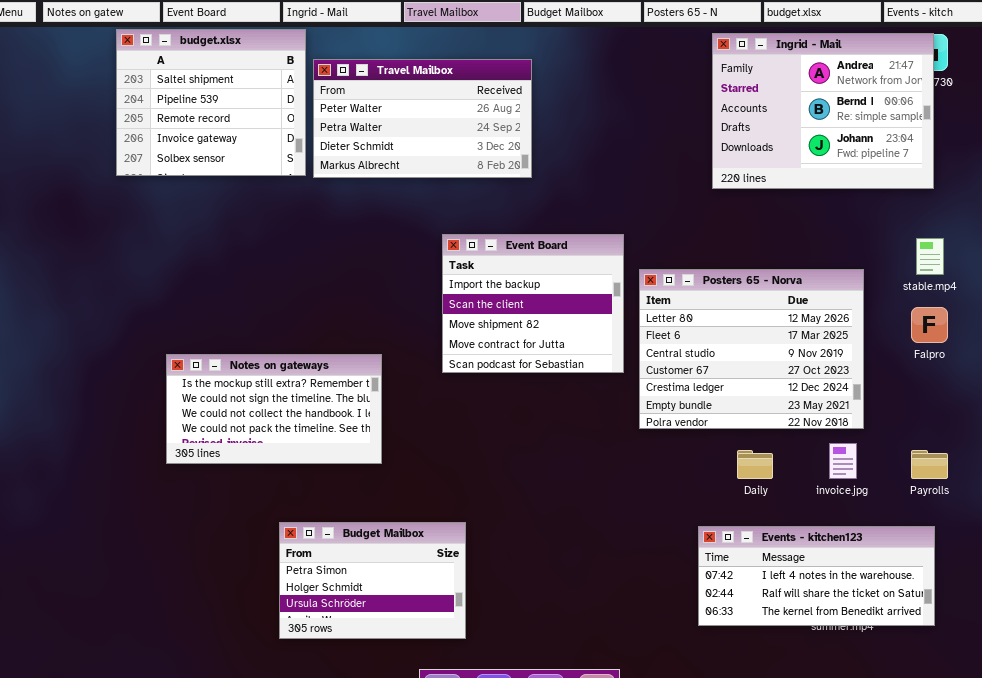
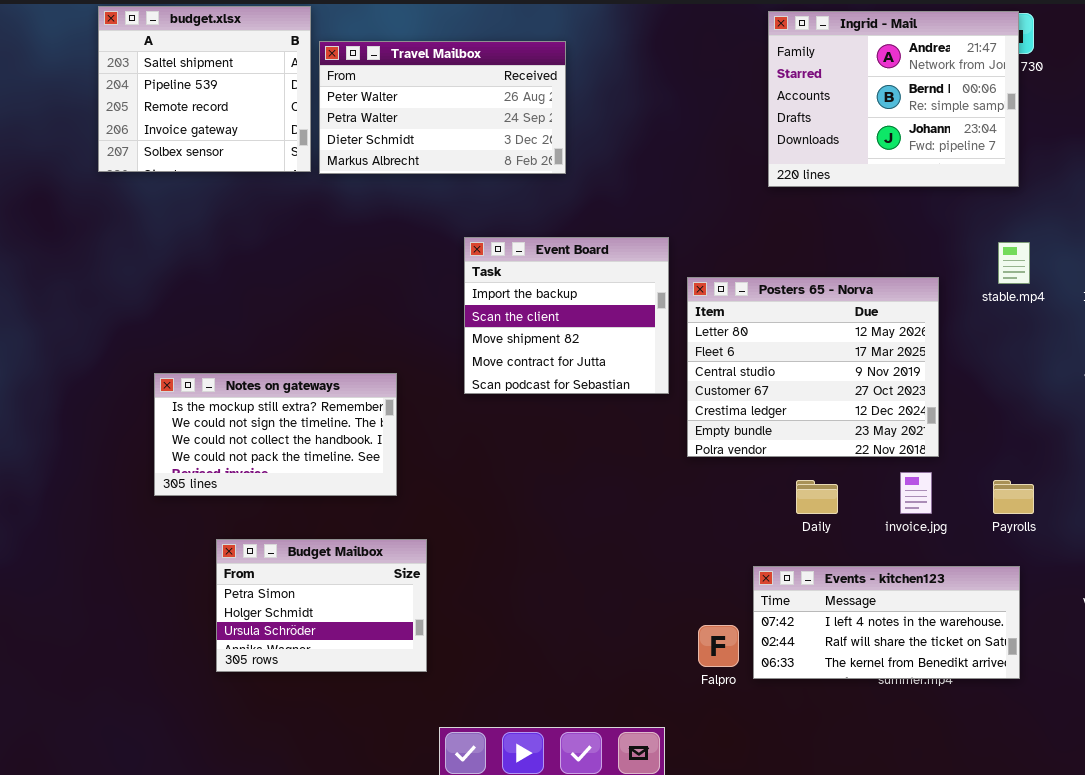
Falpro: [911,307,948,343] -> [698,625,739,667], moved
Budget Mailbox: [279,522,466,639] -> [216,539,427,672], moved

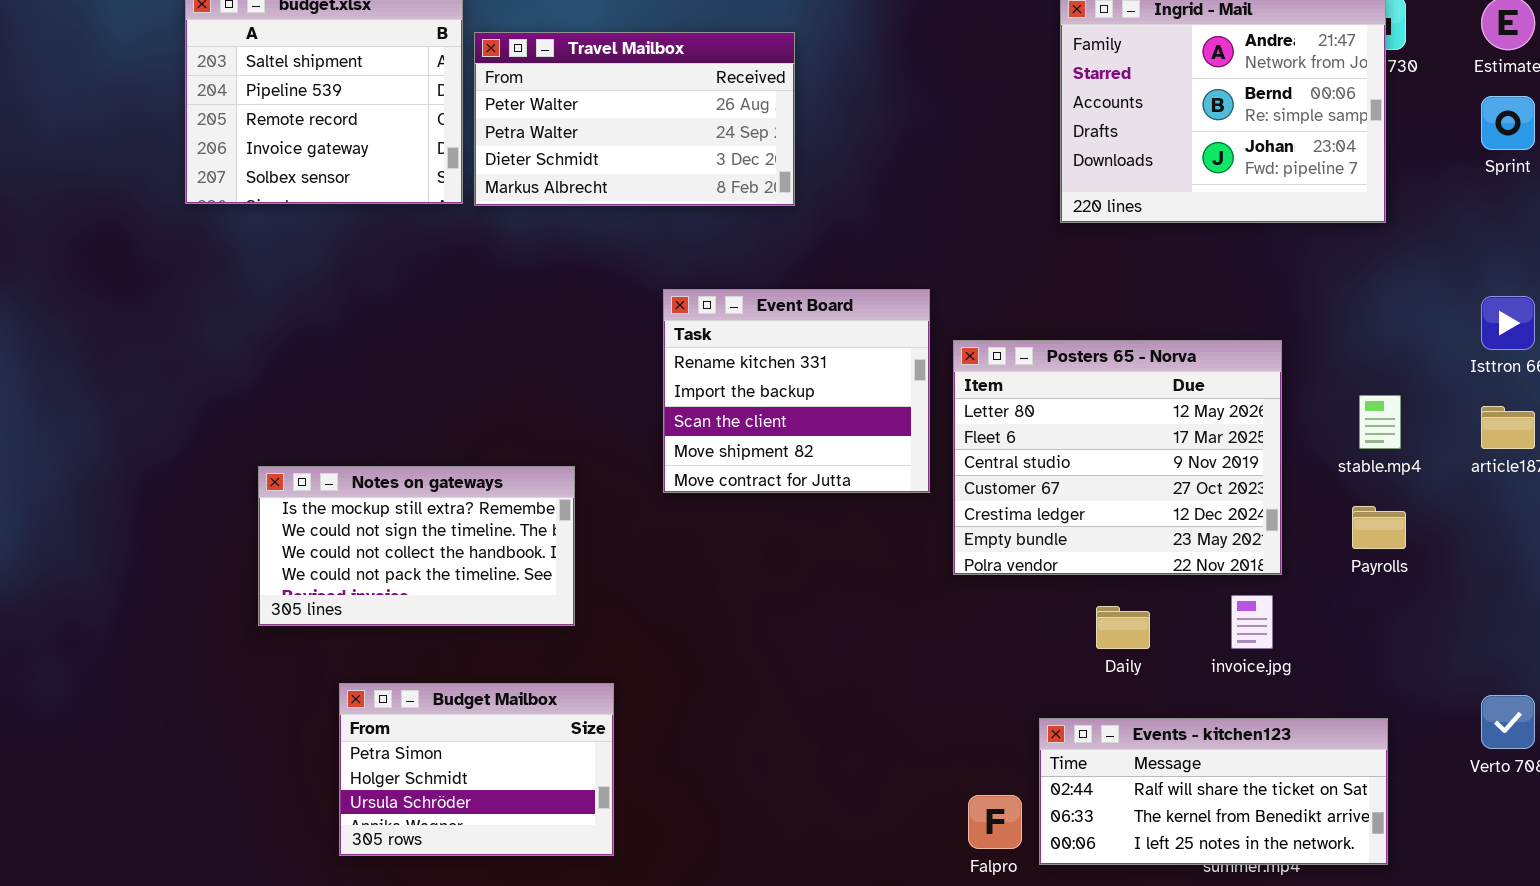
Event Board: [464,237,669,394] -> [663,289,930,493], scrolled up 1 row
stable.mp4: [998,242,1030,284] -> [1359,395,1401,449], moved
Payrolls: [993,480,1034,514] -> [1352,506,1406,549], moved
Events - kitchen123: [753,566,1020,679] -> [1039,718,1388,865], scrolled down 1 row

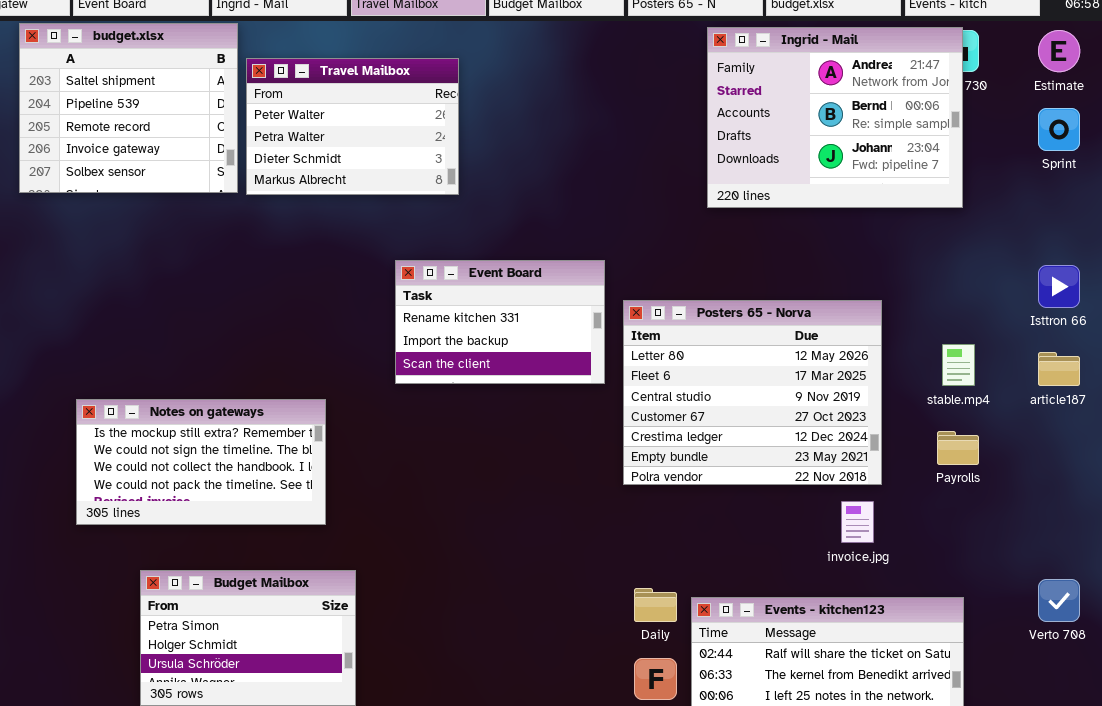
Travel Mailbox: [474,32,795,206] -> [246,58,459,195], resized
Event Board: [663,289,930,493] -> [395,260,605,384], resized
Daily: [1096,606,1150,649] -> [634,588,677,622], moved

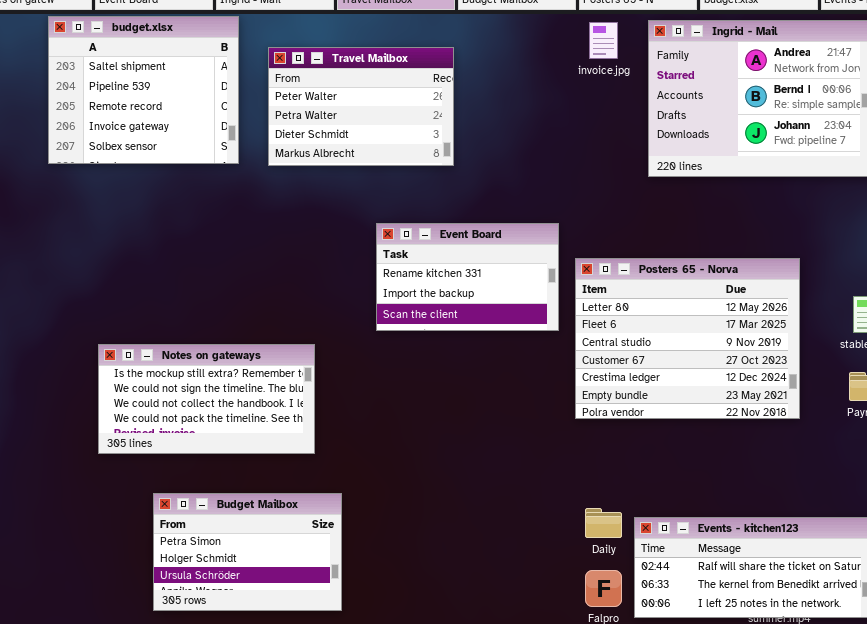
Travel Mailbox: [246,58,459,195] -> [268,47,454,166], moved
invoice.jpg: [841,501,874,543] -> [589,22,618,59], moved

